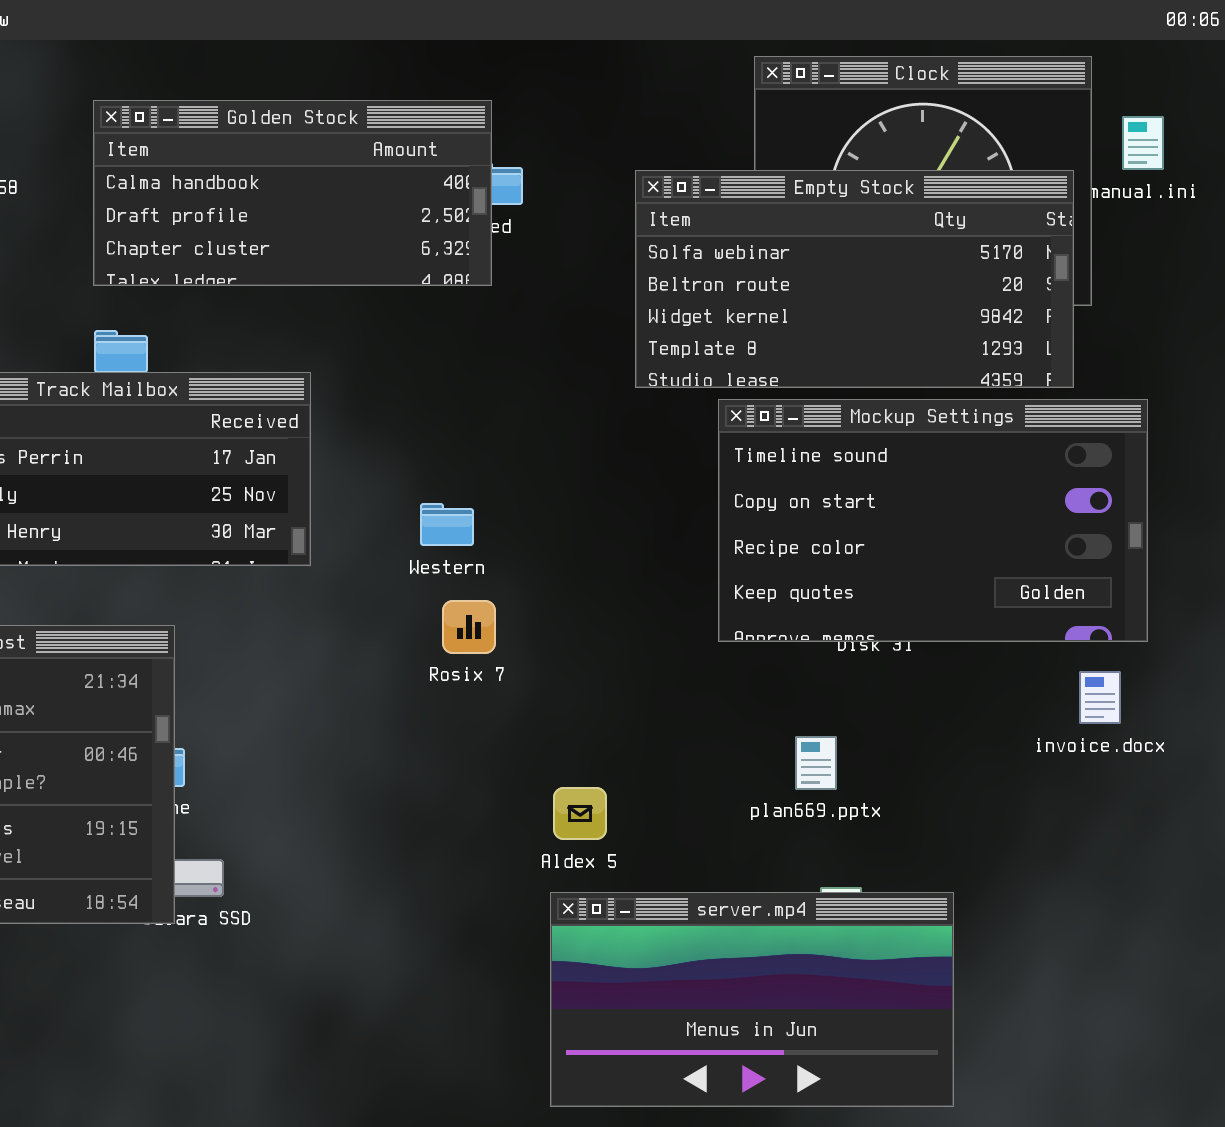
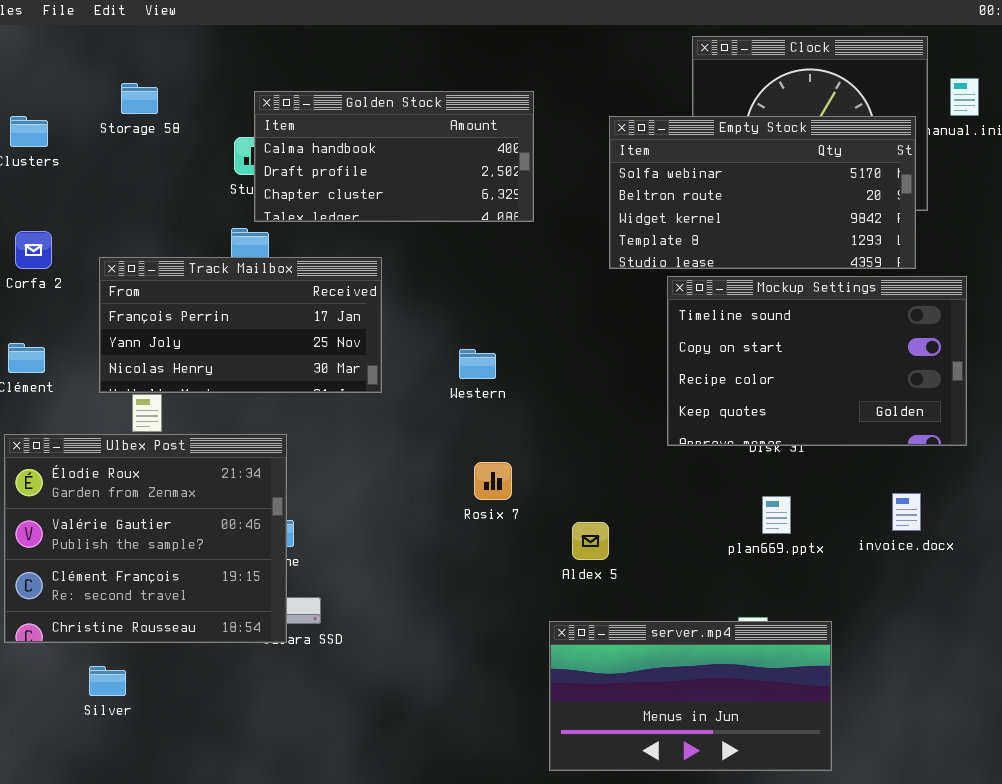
Golden Stock: [93,100,492,286] -> [254,91,534,222], moved
Rosix 7: [442,600,496,654] -> [474,462,512,500], moved
invoice.docx: [1079,671,1121,724] -> [892,493,921,531], moved
plan669.pptx: [795,736,837,790] -> [762,496,791,534], moved
Aldex 5: [553,787,607,840] -> [572,522,609,560], moved

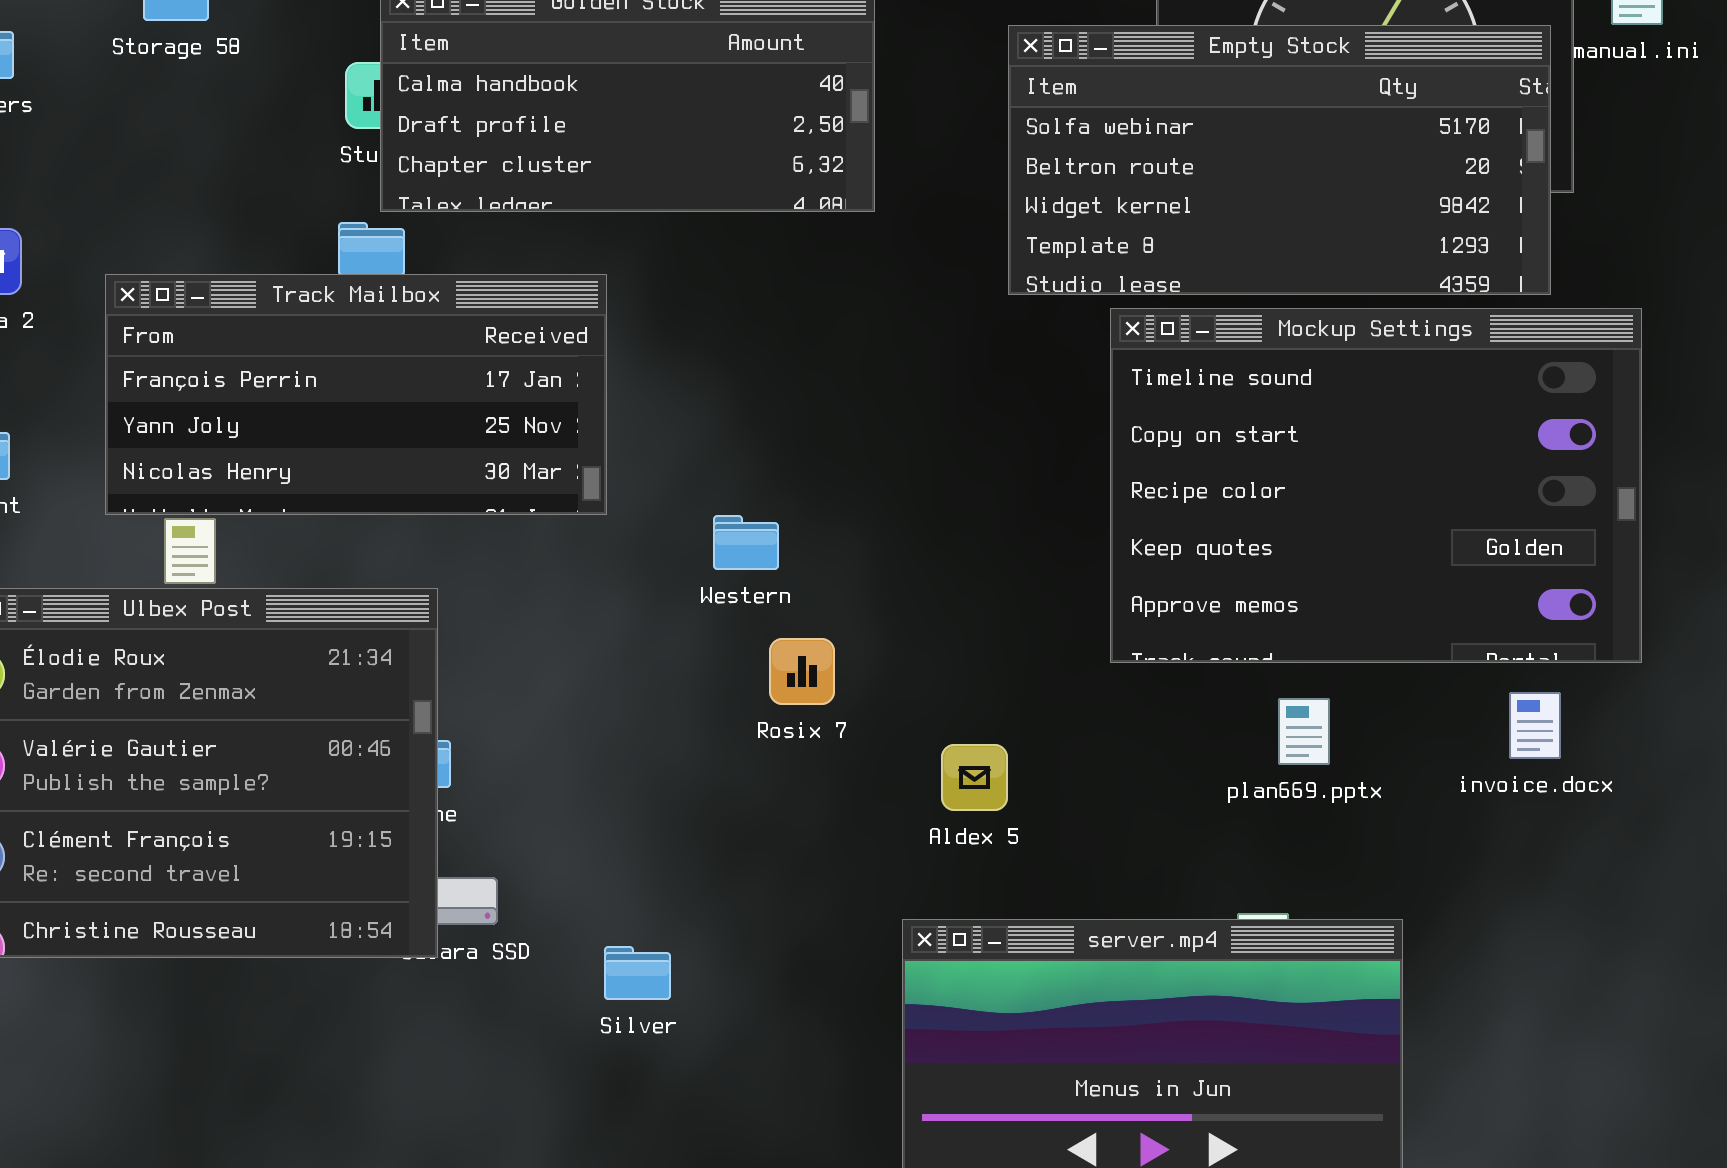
Mockup Settings: [667,276,967,446] -> [1110,308,1642,663], resized
Western: [459,349,496,379] -> [713,515,779,570], moved
Silver: [89,666,126,696] -> [604,946,671,1000], moved

